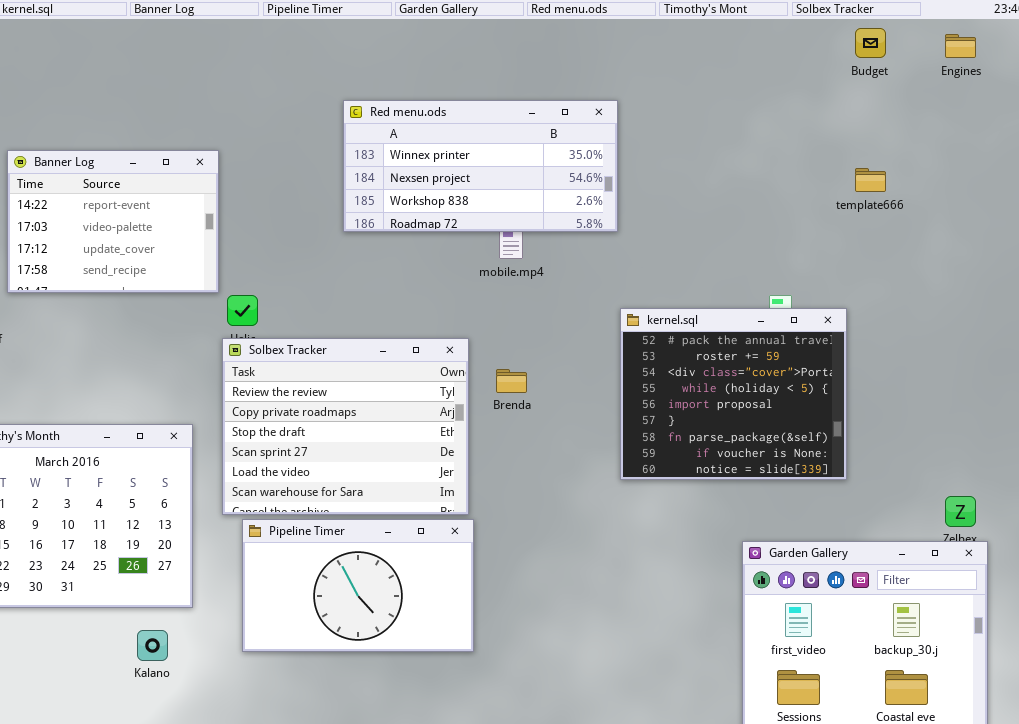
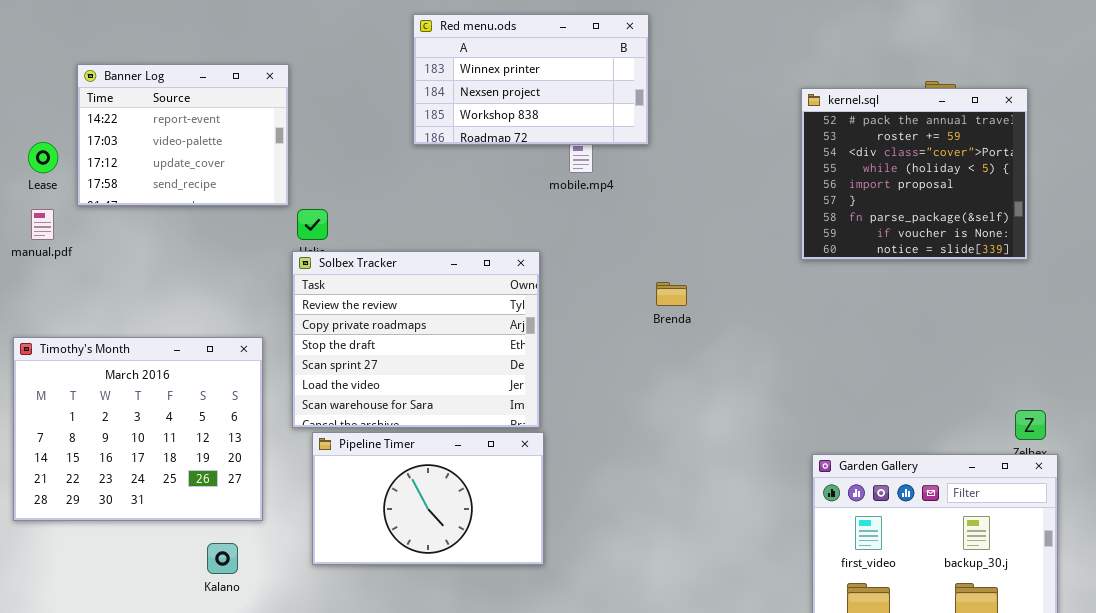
Red menu.ods: [343,100,618,232] -> [413,14,649,145], resized
kernel.sql: [620,308,847,480] -> [801,88,1028,260], moved
Brenda: [496,369,527,393] -> [656,282,687,306], moved

